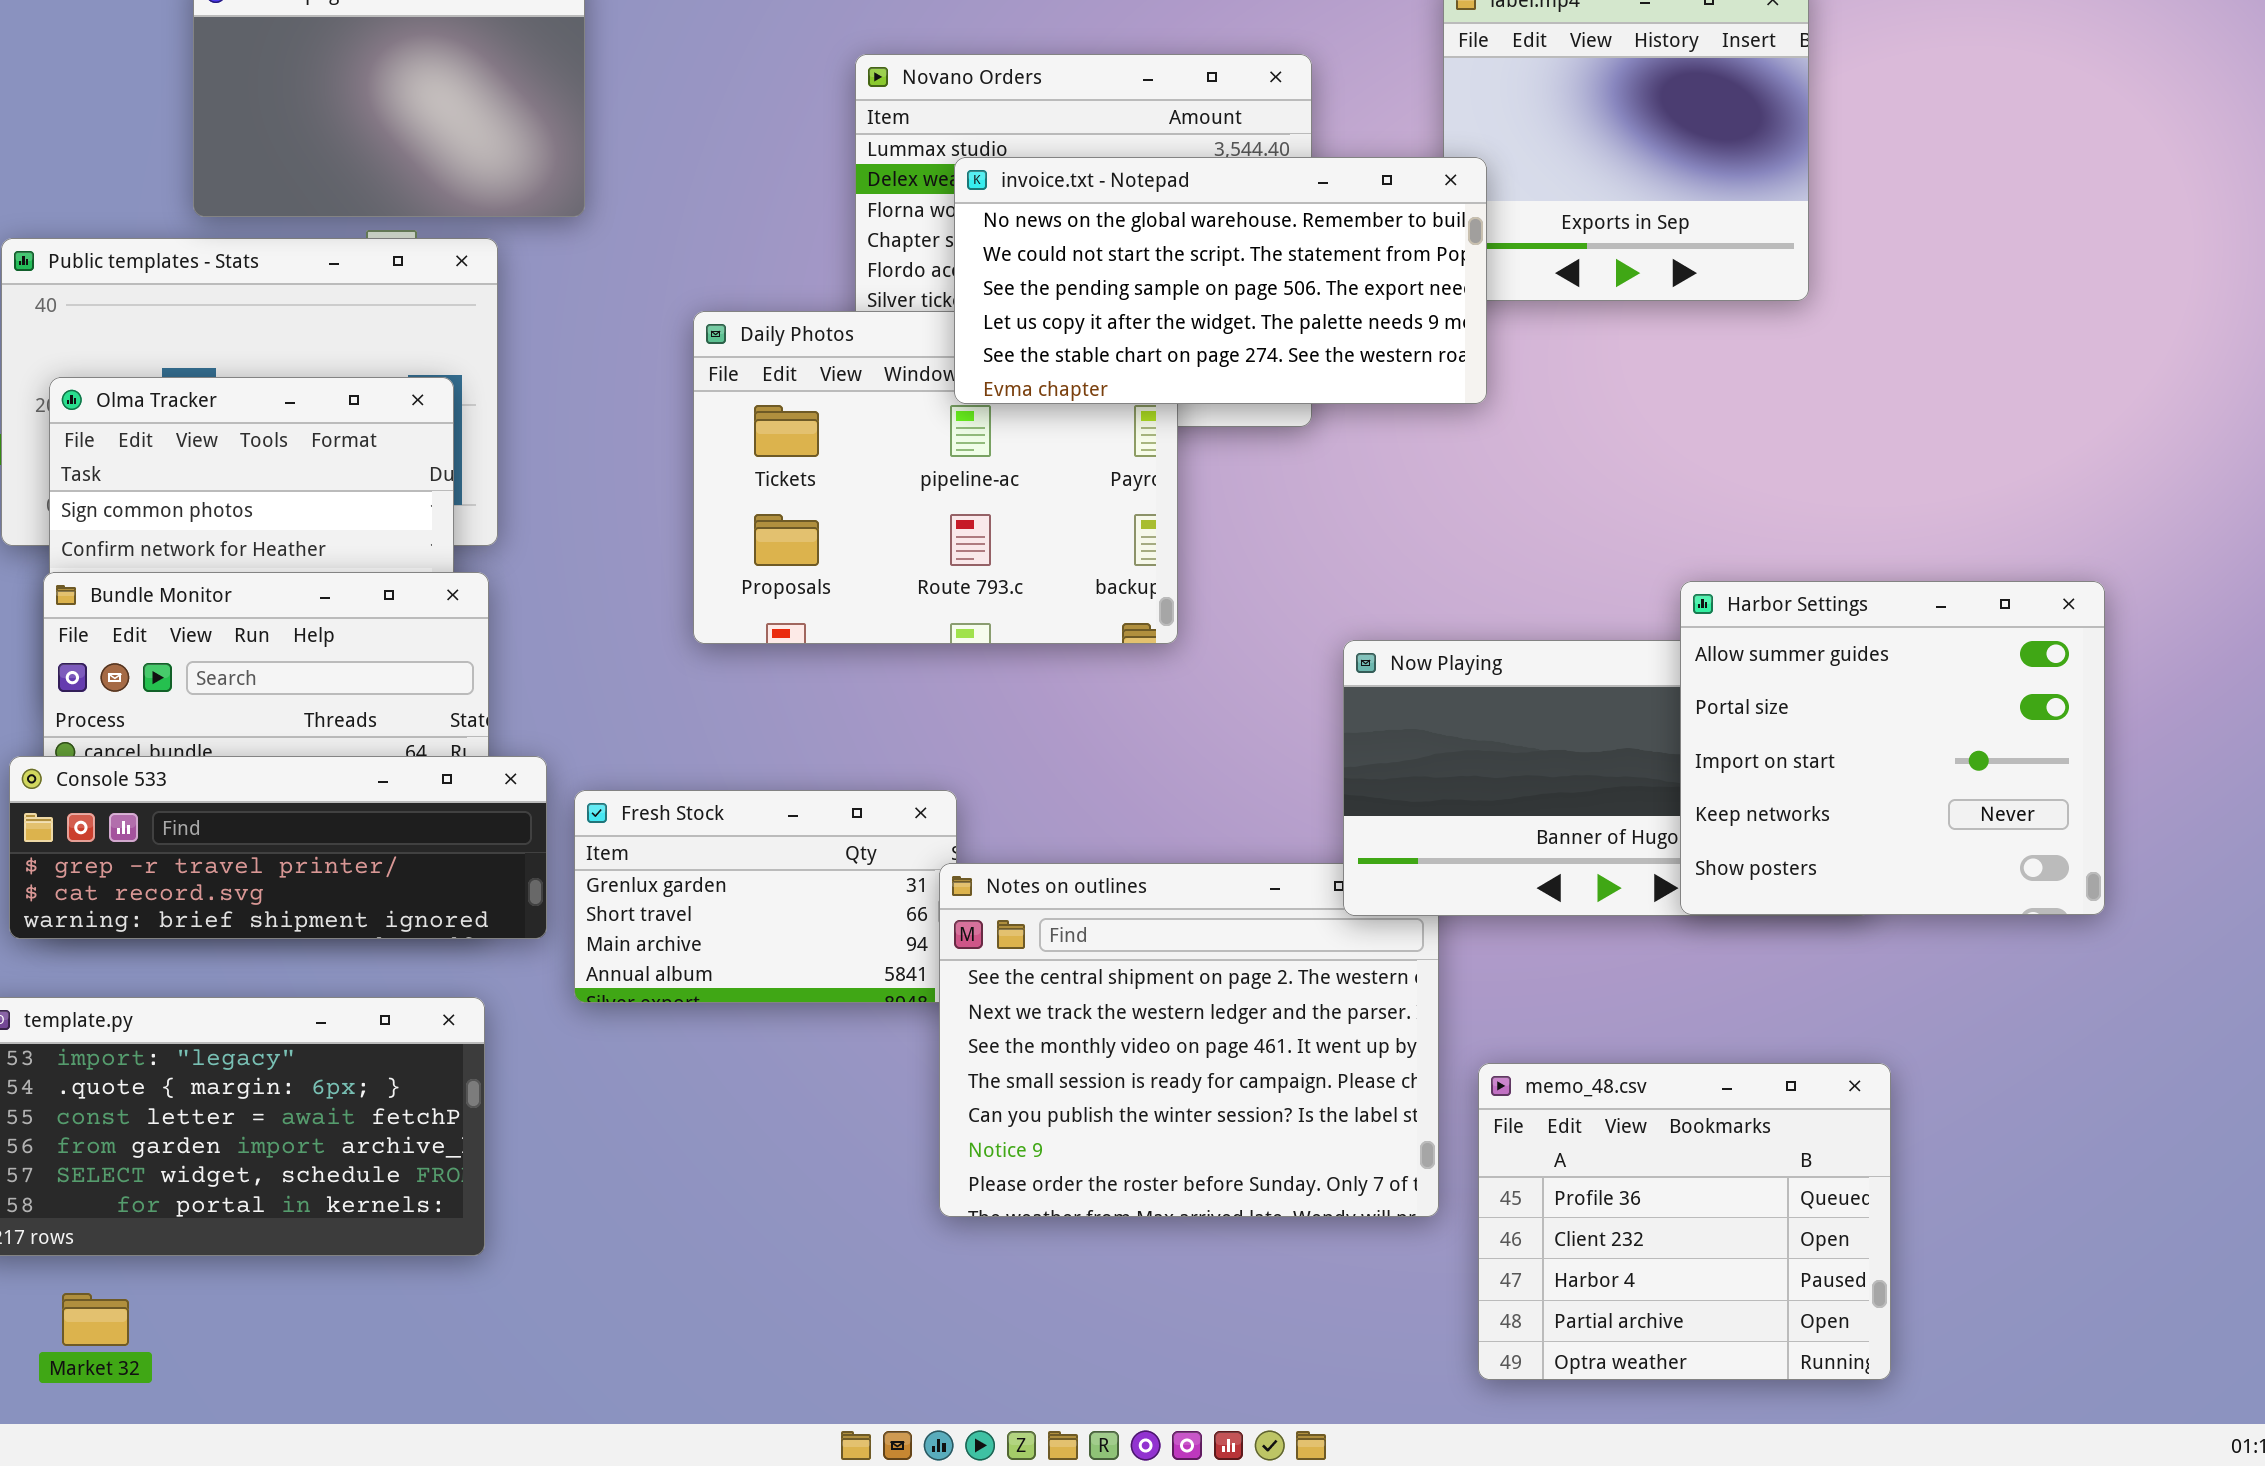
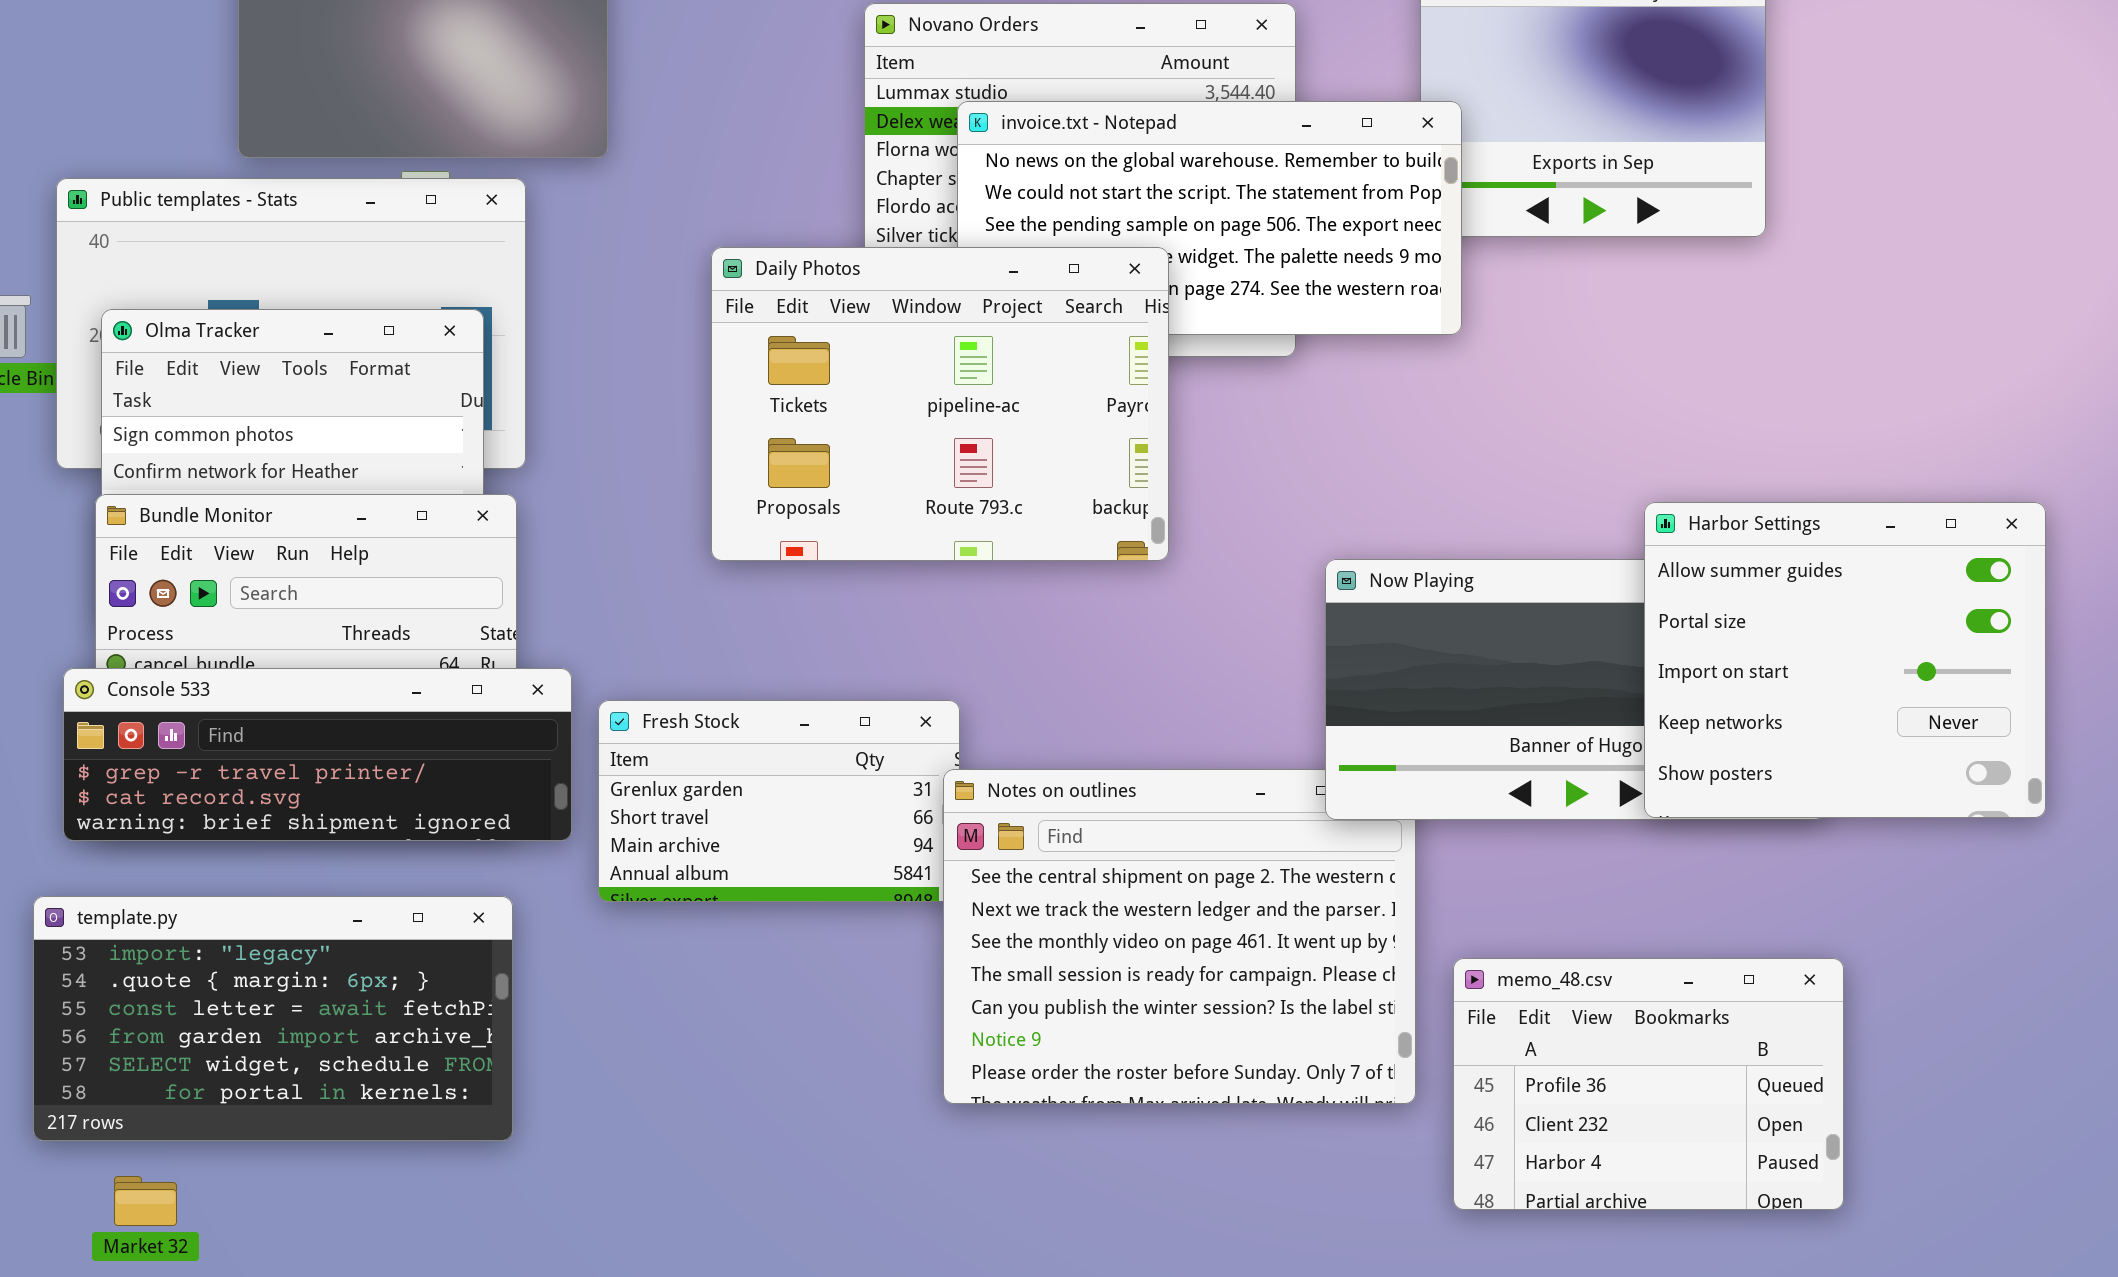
Daily Photos: [693,311,1178,644] -> [711,247,1169,561], raised
memo_48.csv: [1478,1063,1891,1380] -> [1453,958,1844,1210], resized

